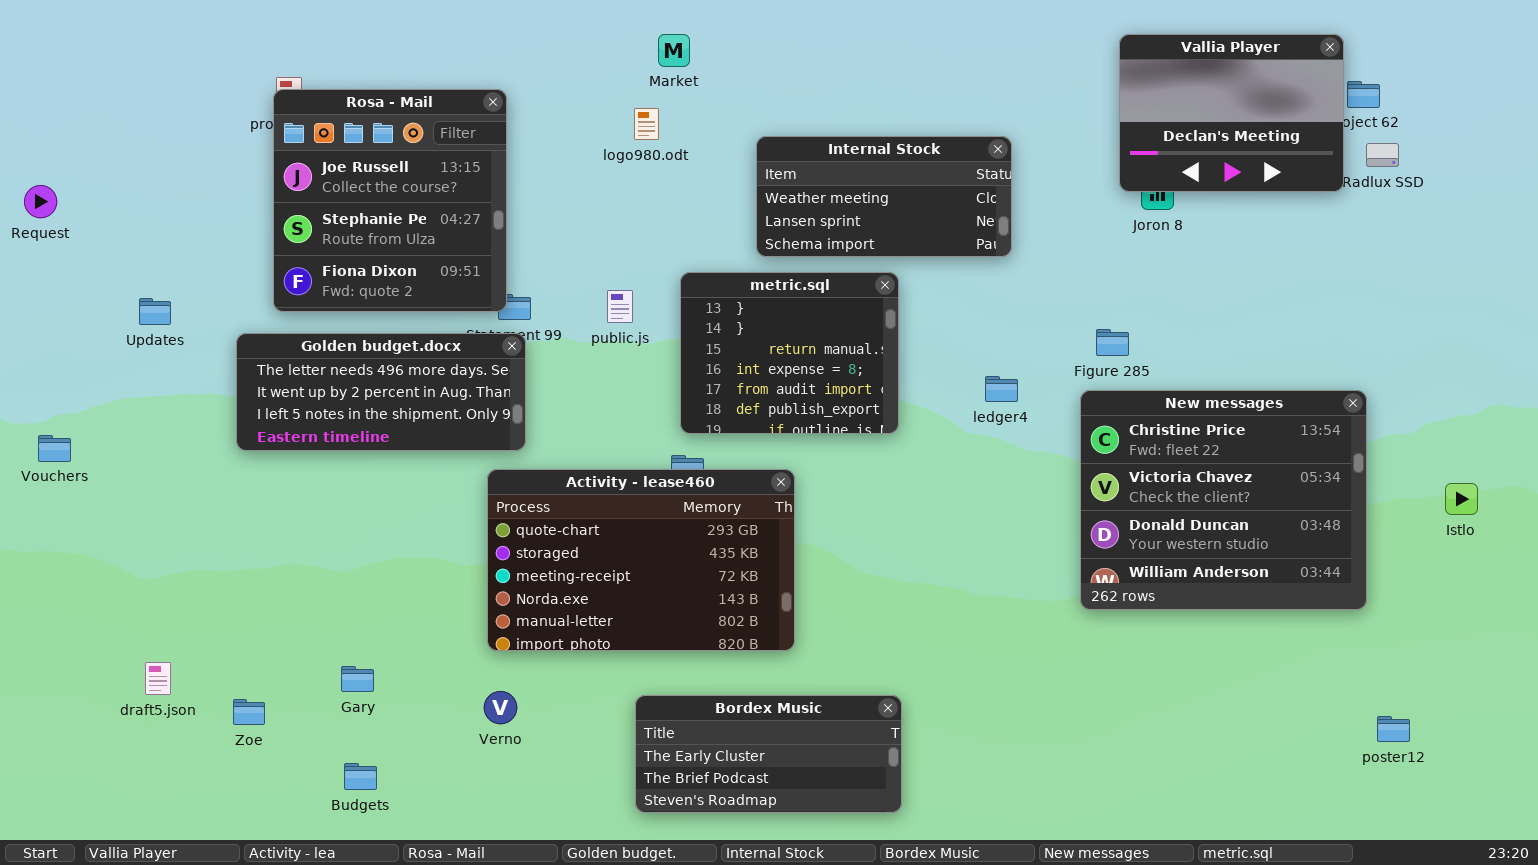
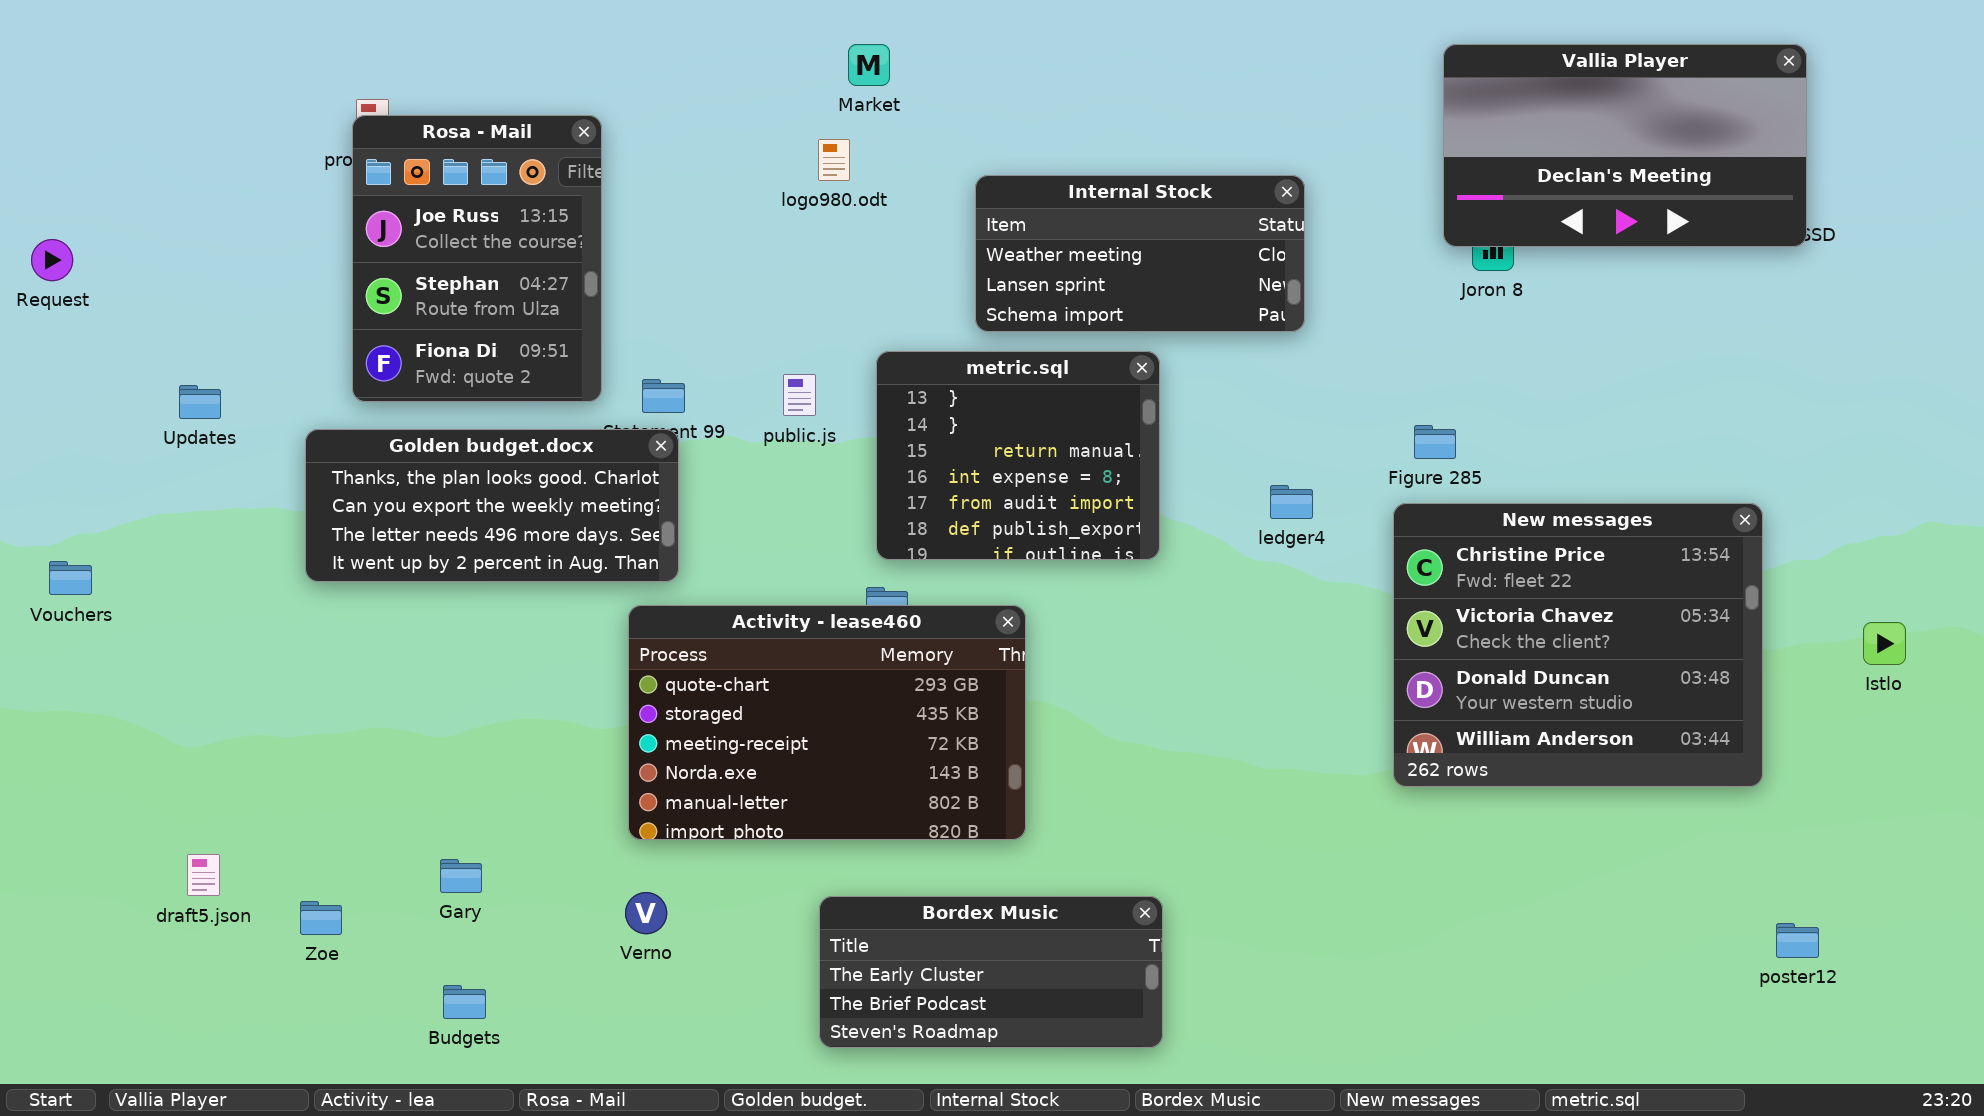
Vallia Player: [1119,34,1344,192] -> [1443,44,1807,247], resized
Rosa - Mail: [273,89,507,312] -> [352,115,602,402], resized
Golden budget.docx: [236,333,526,451] -> [305,429,679,582], scrolled up 2 rows

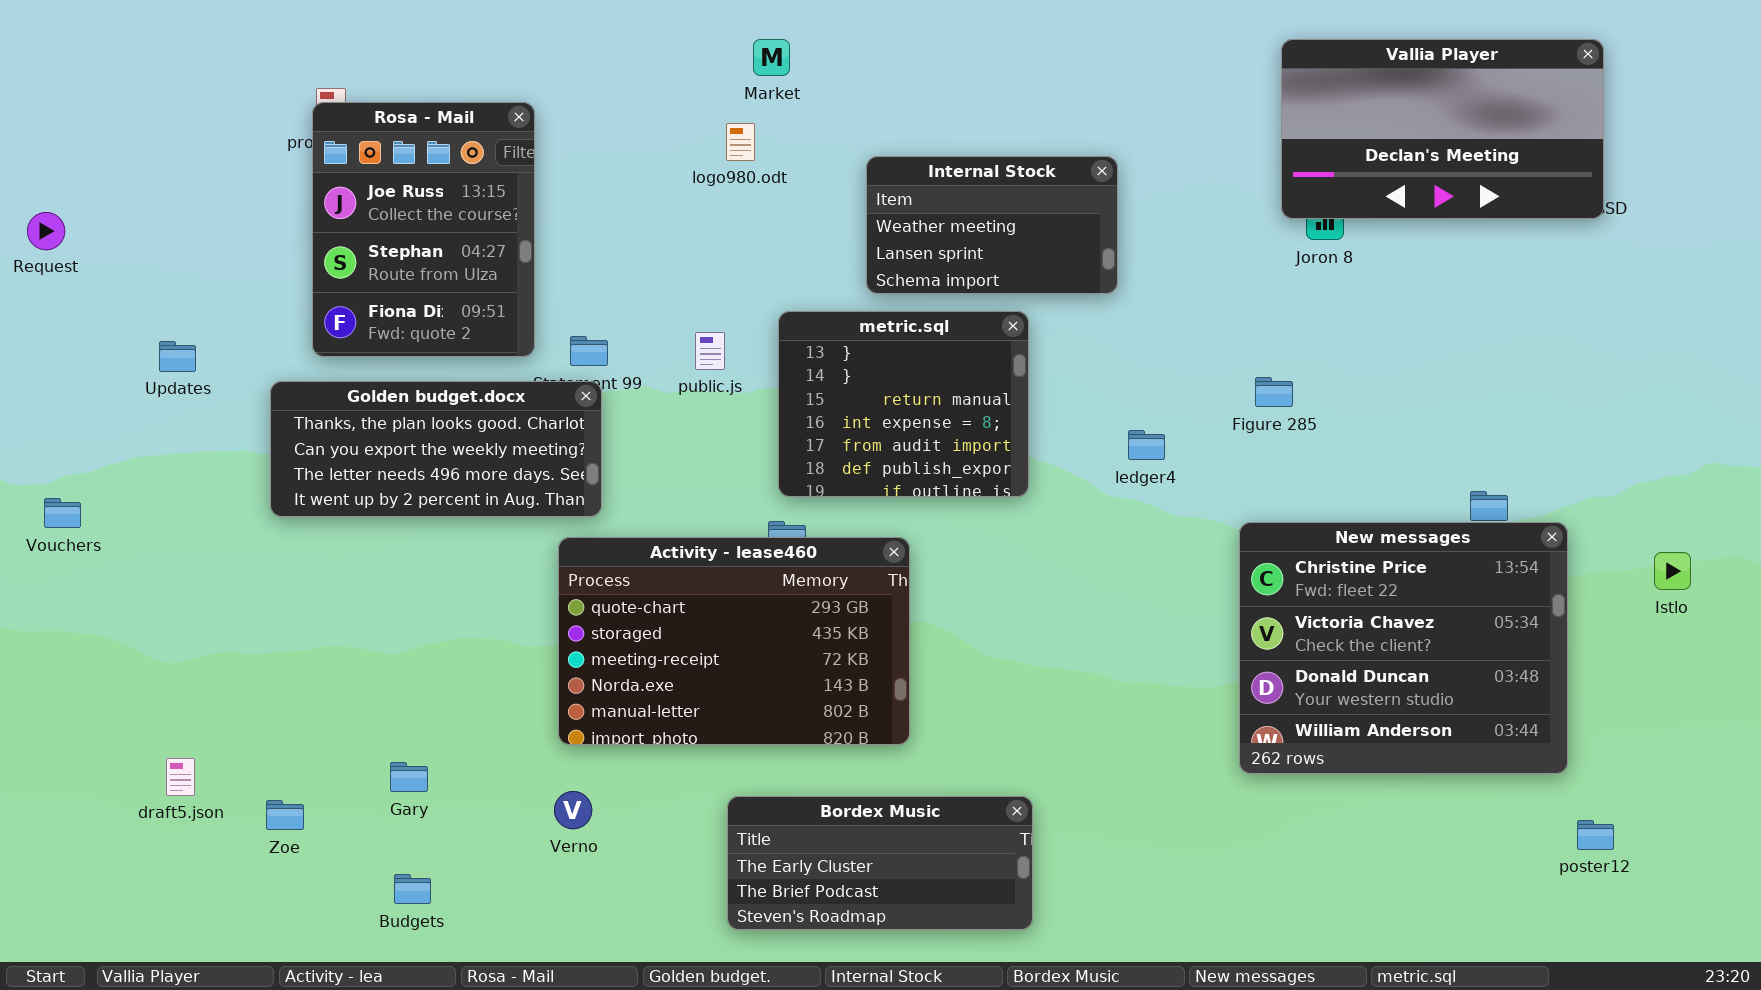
Internal Stock: [975,175,1305,332] -> [866,156,1118,294], resized
New messages: [1393,503,1763,787] -> [1239,522,1568,774], moved

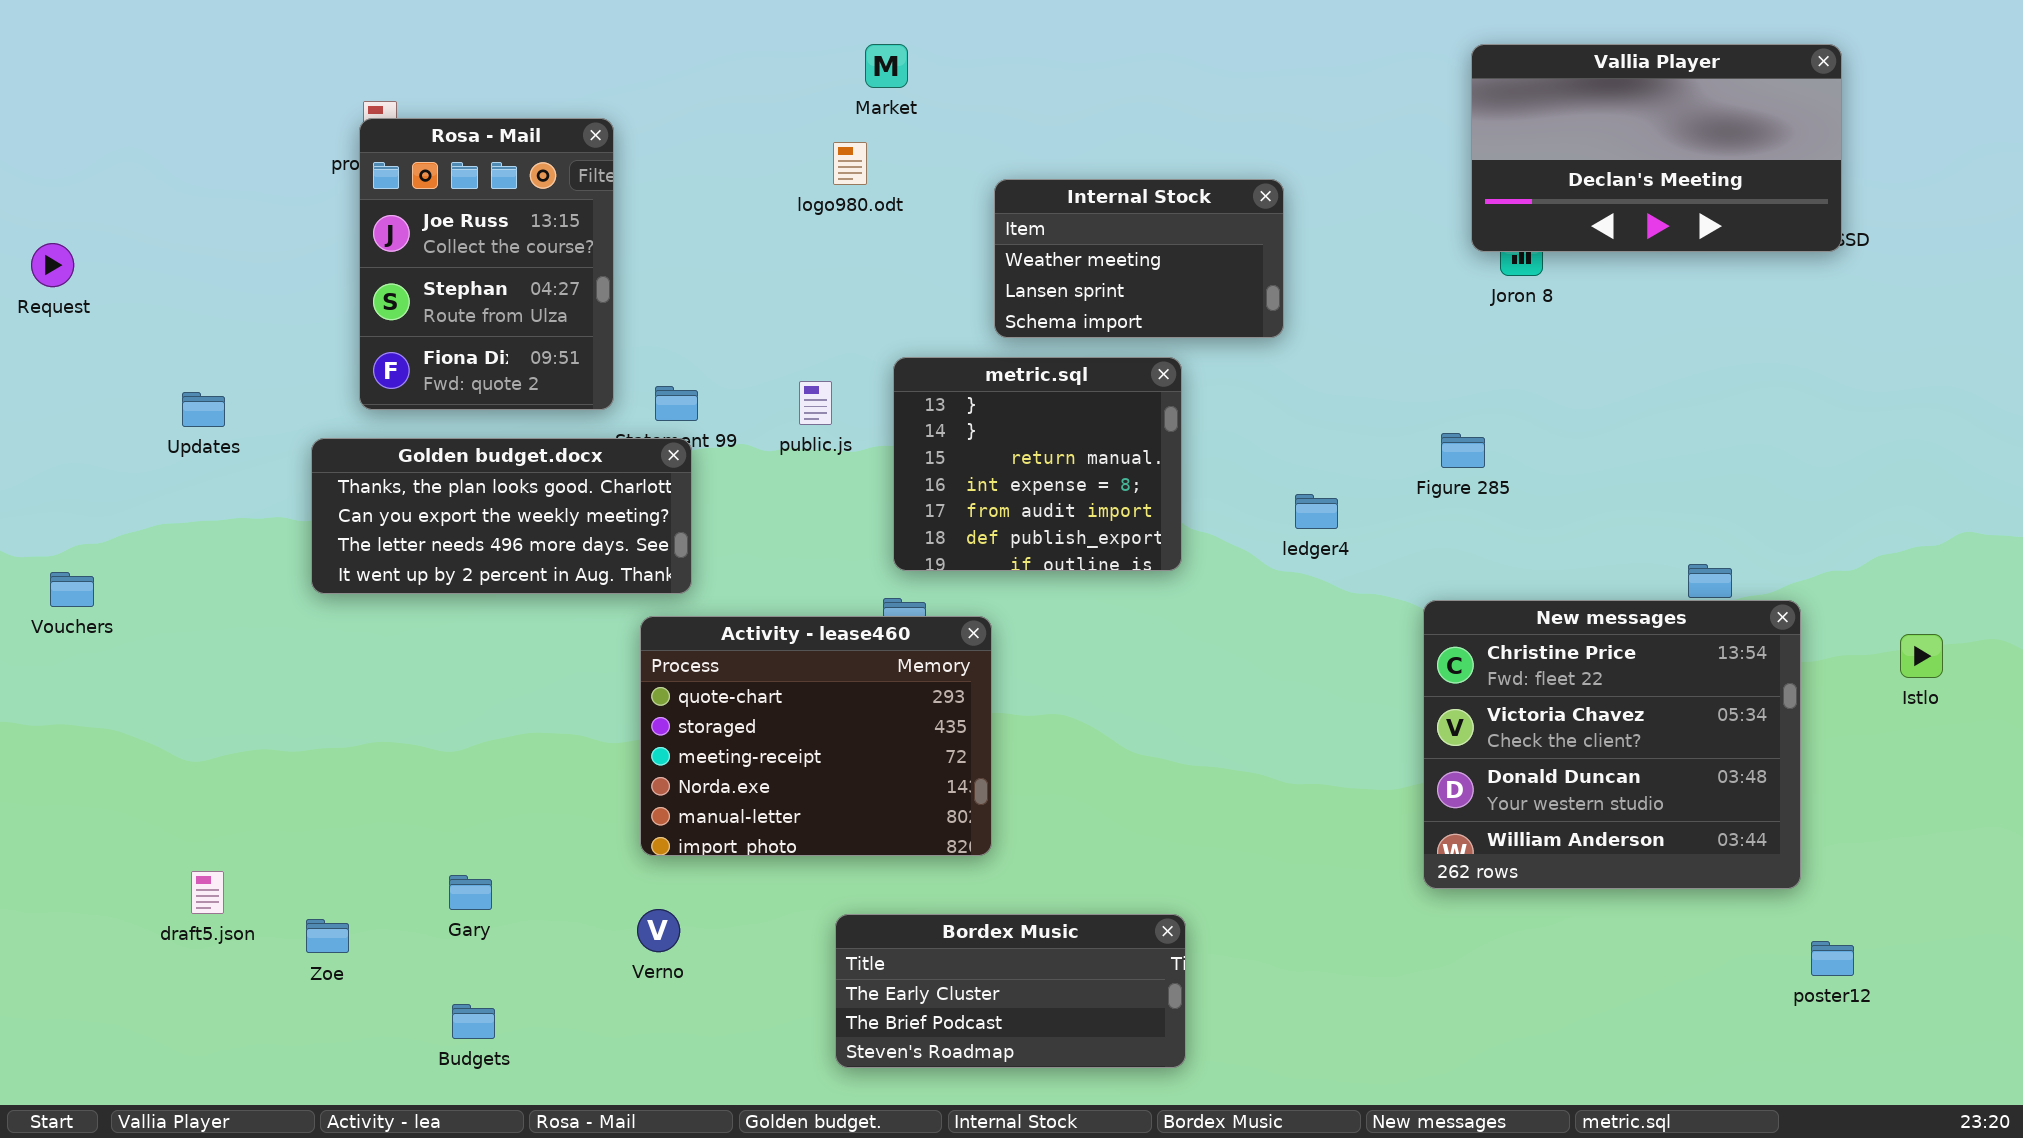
Activity - lease460: [558,537,910,745] -> [640,616,992,856], resized

